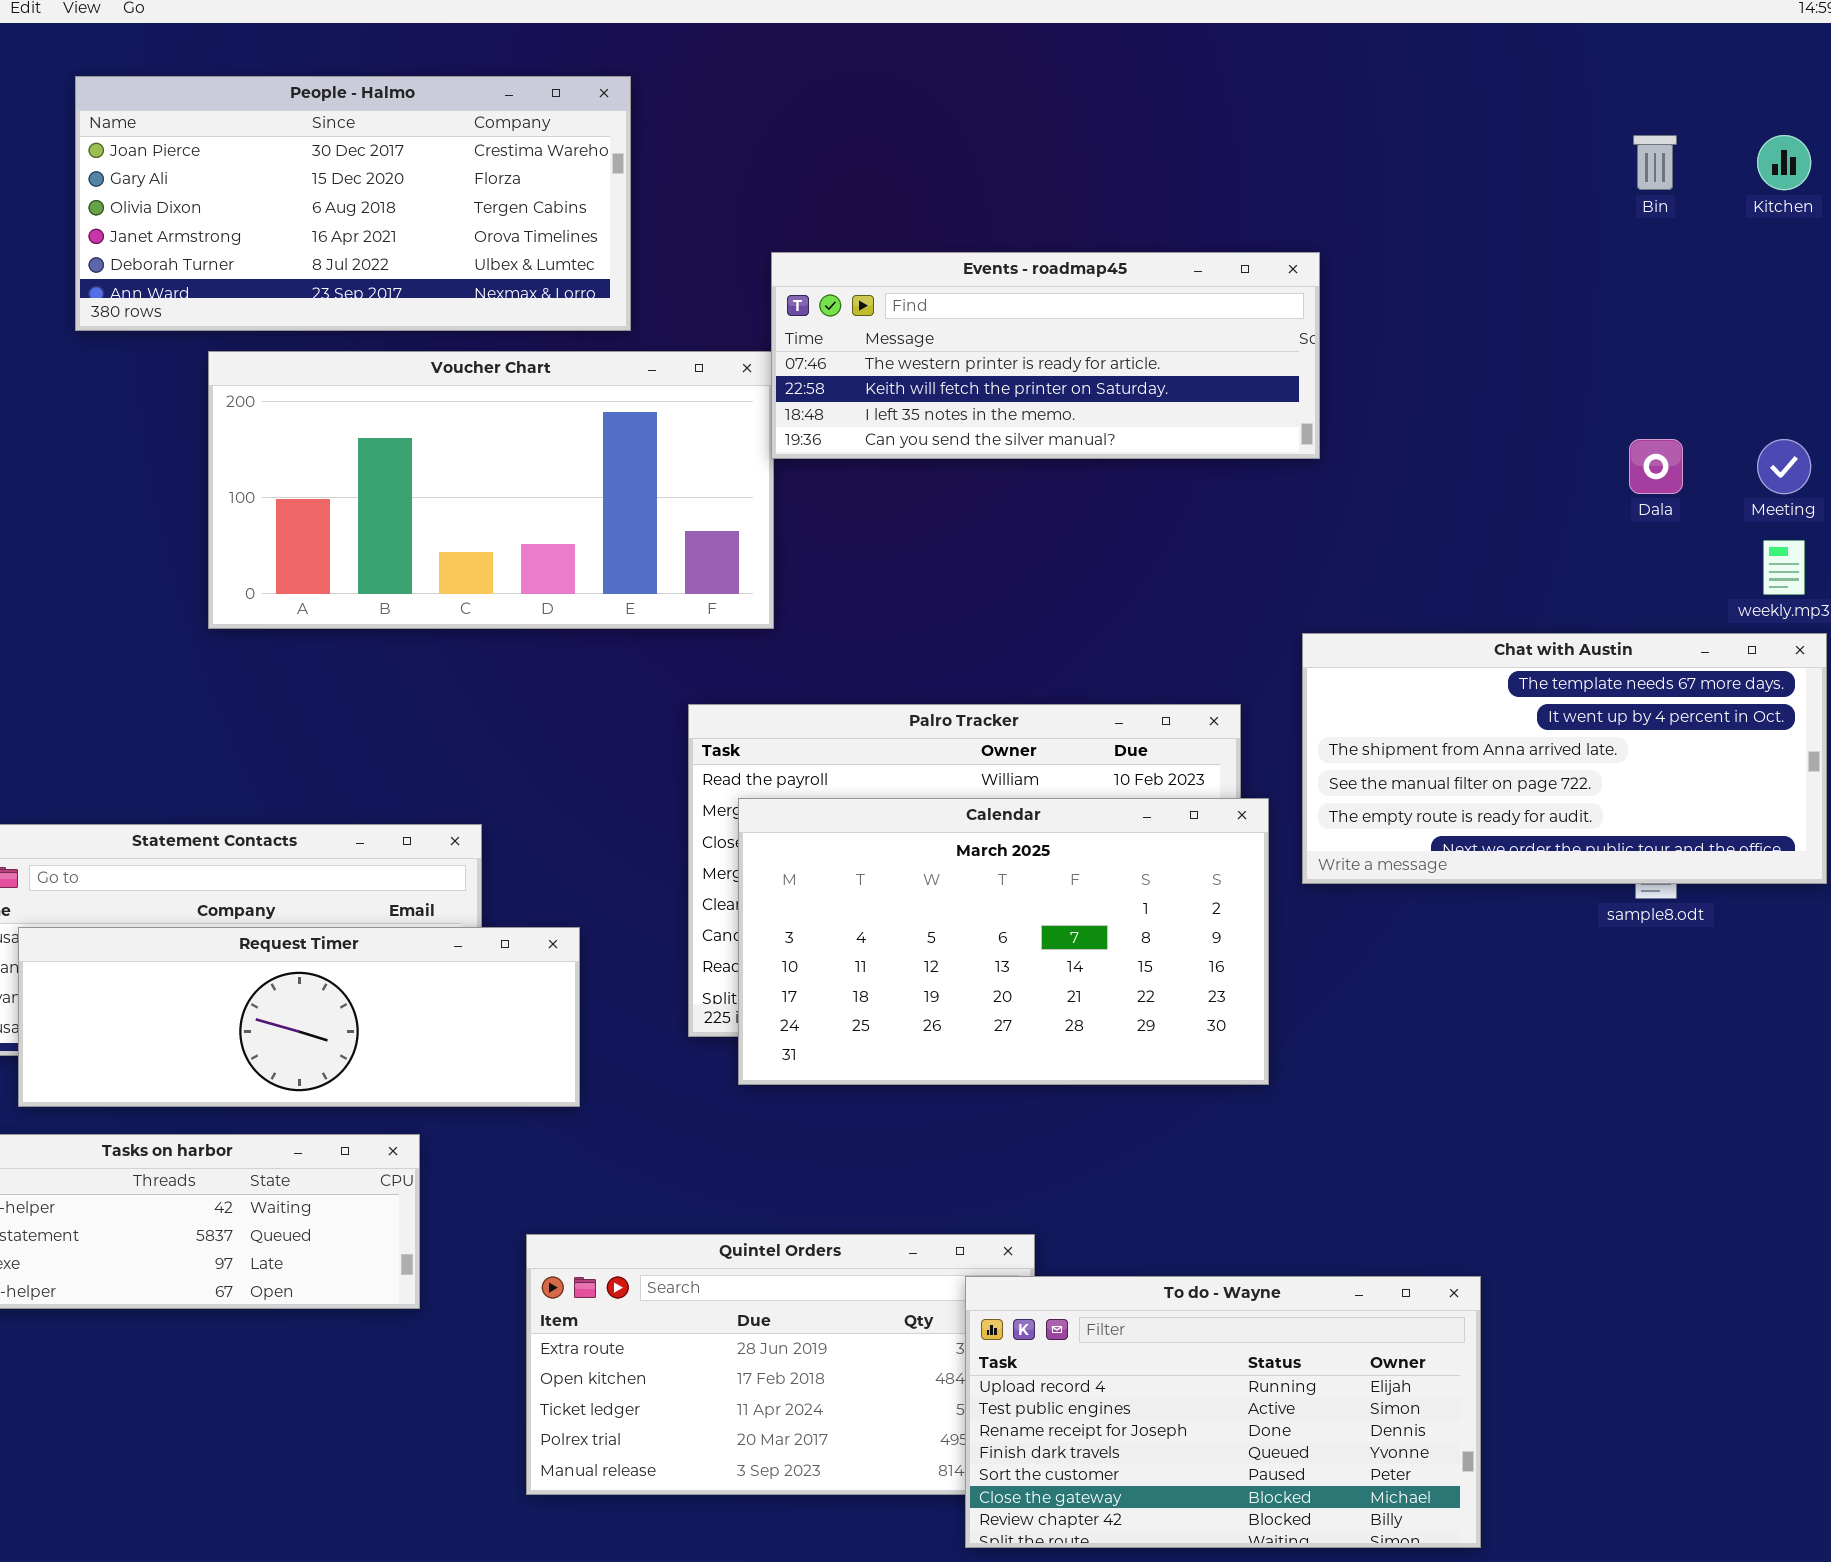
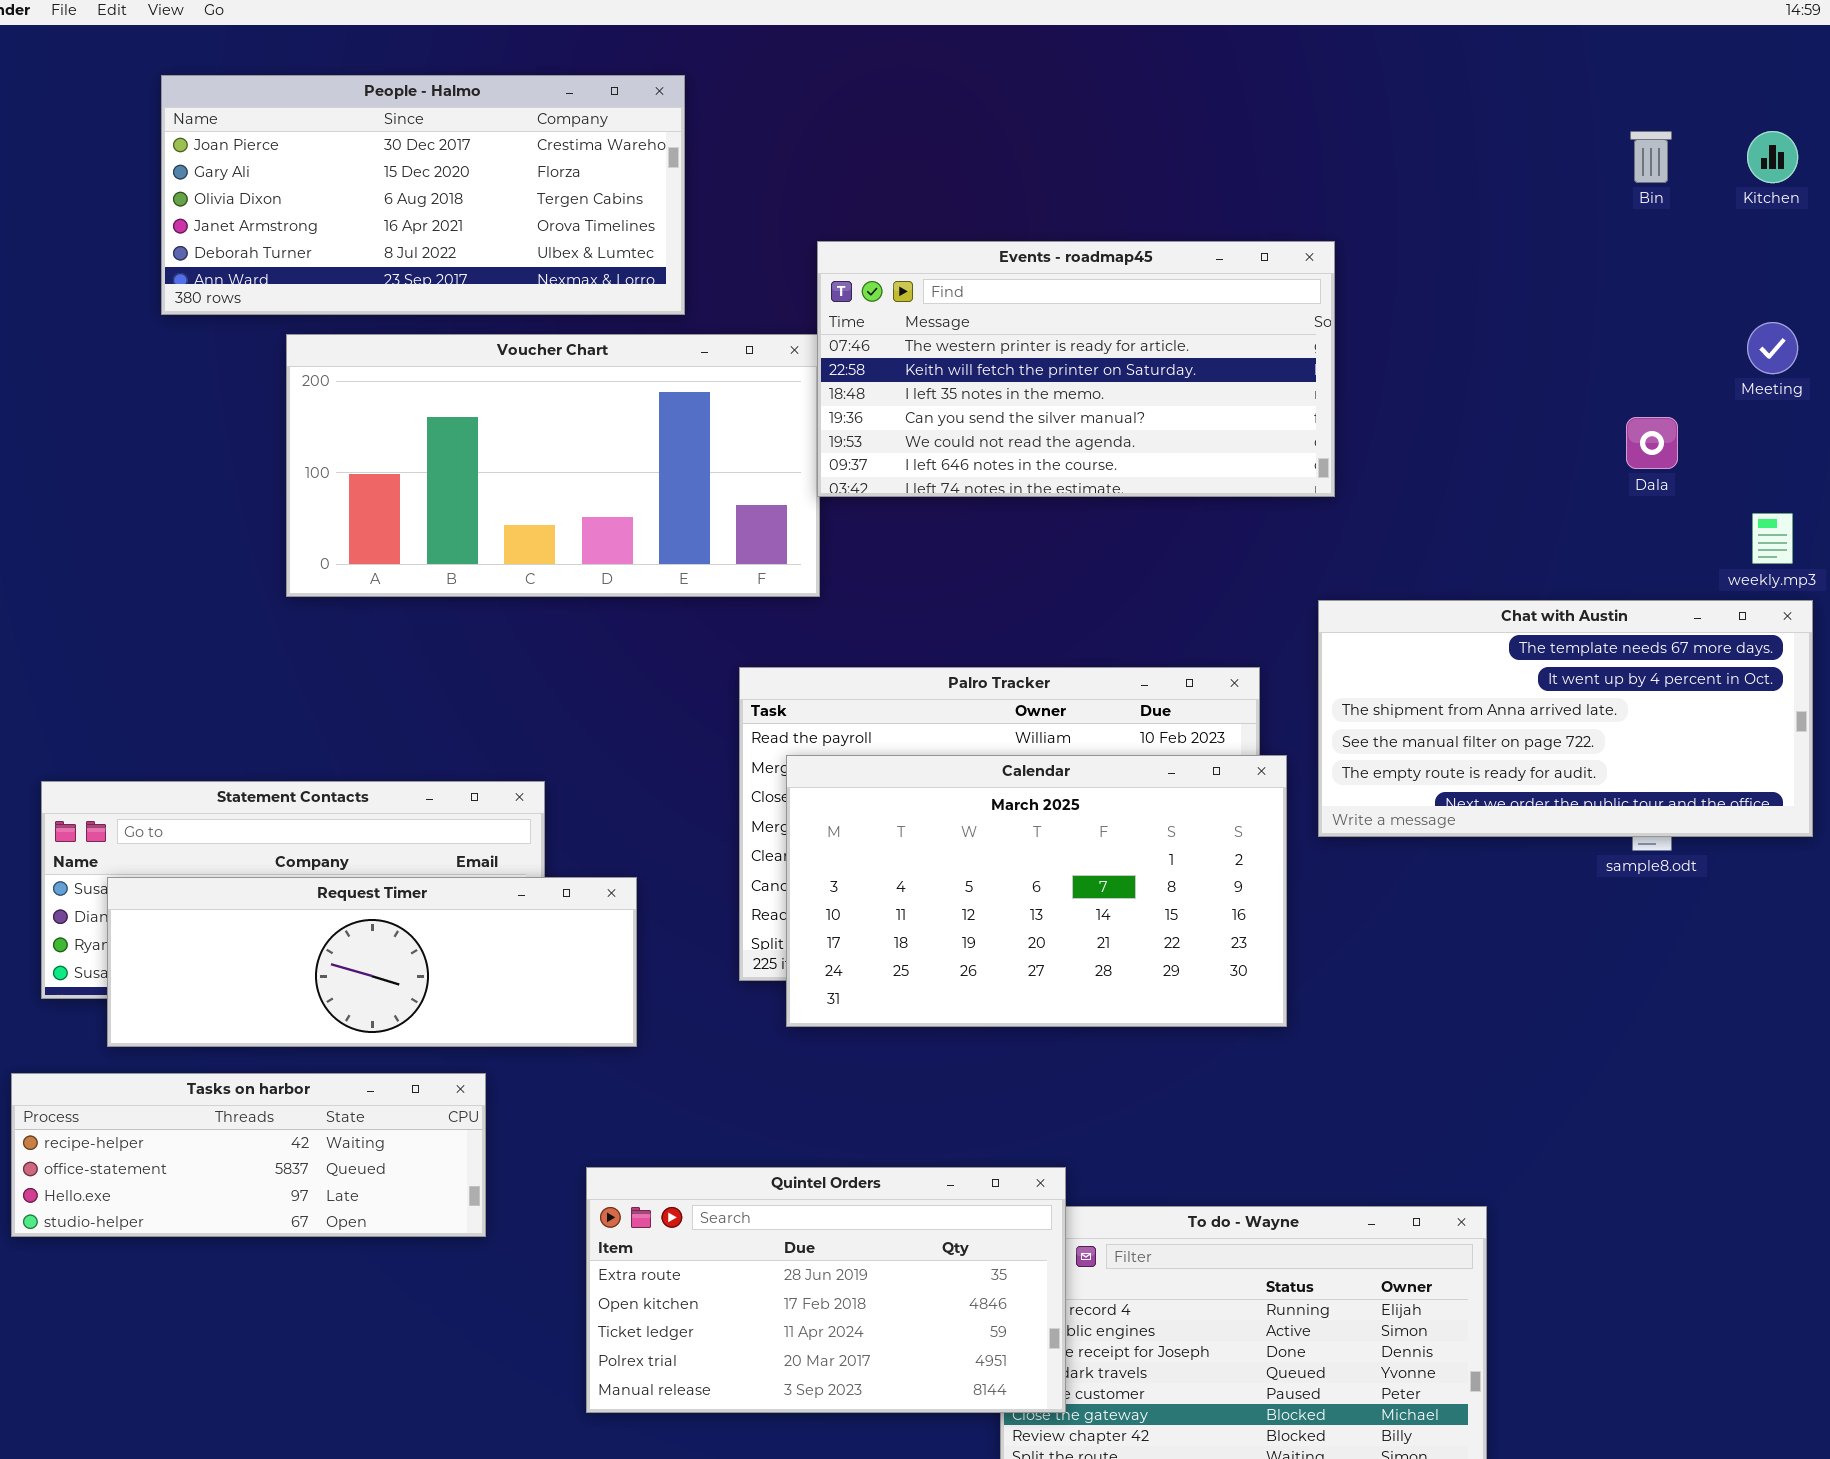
Events - roadmap45: [771,252,1320,459] -> [817,241,1335,497], resized
Meeting: [1757,439,1811,494] -> [1747,322,1798,374], moved
Quintel Orders: [526,1234,1035,1495] -> [586,1167,1066,1413], raised

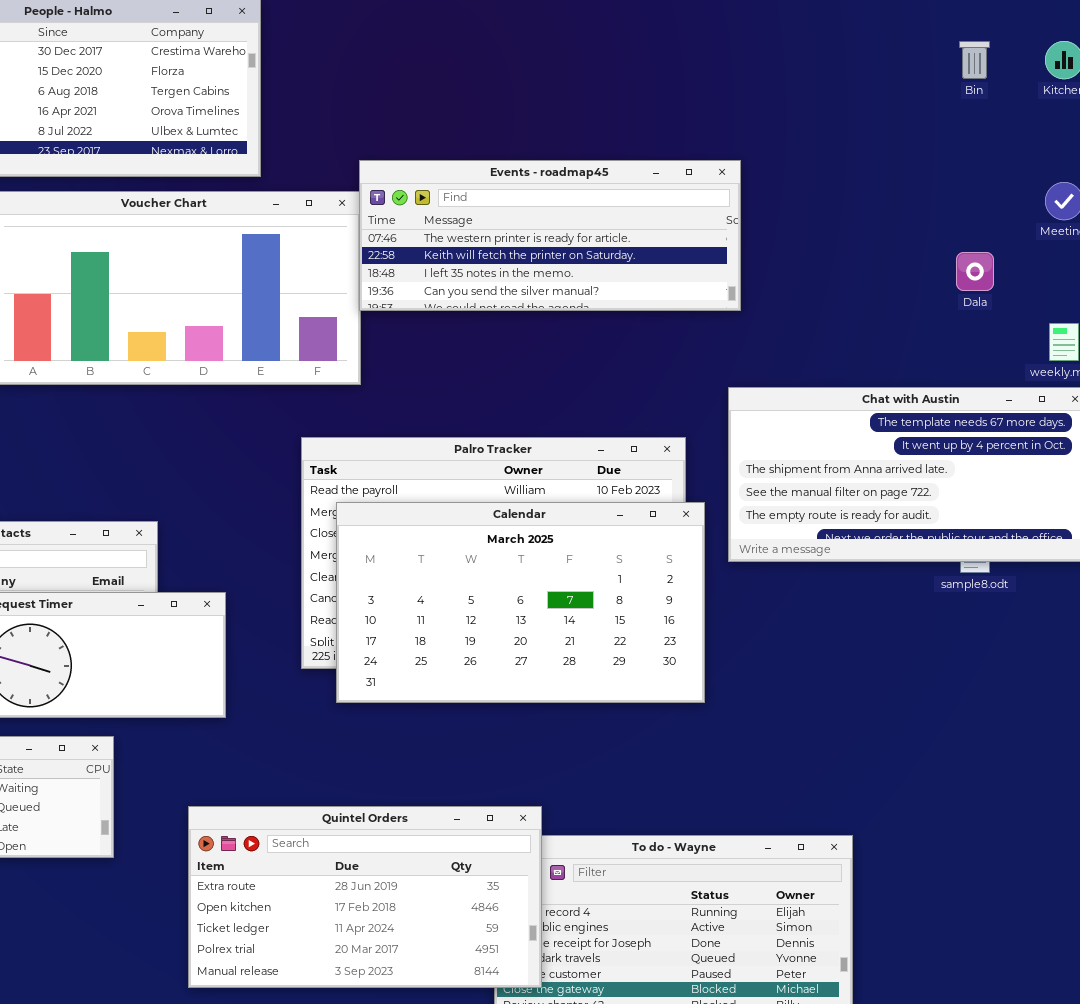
Events - roadmap45: [817,241,1335,497] -> [359,160,741,311], resized

